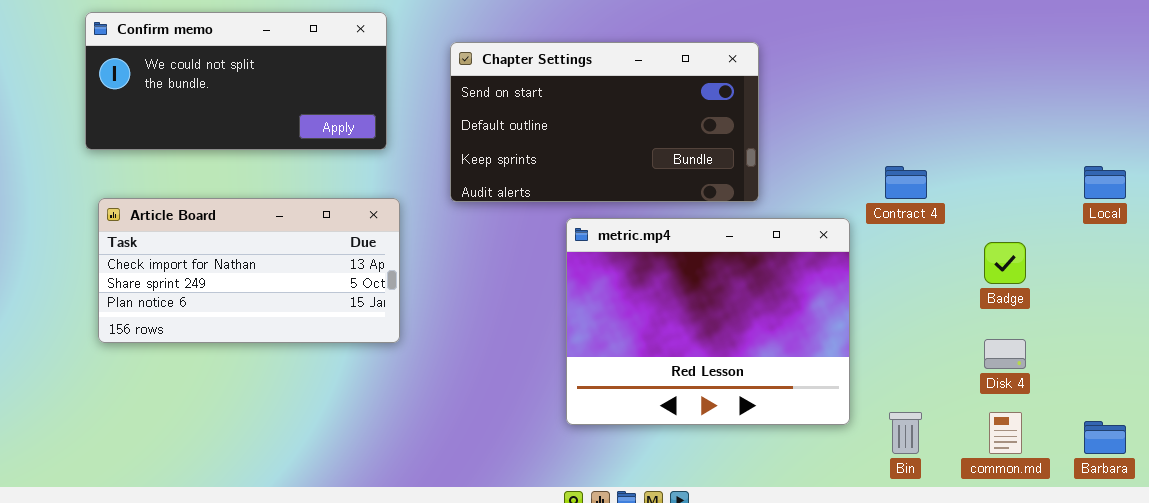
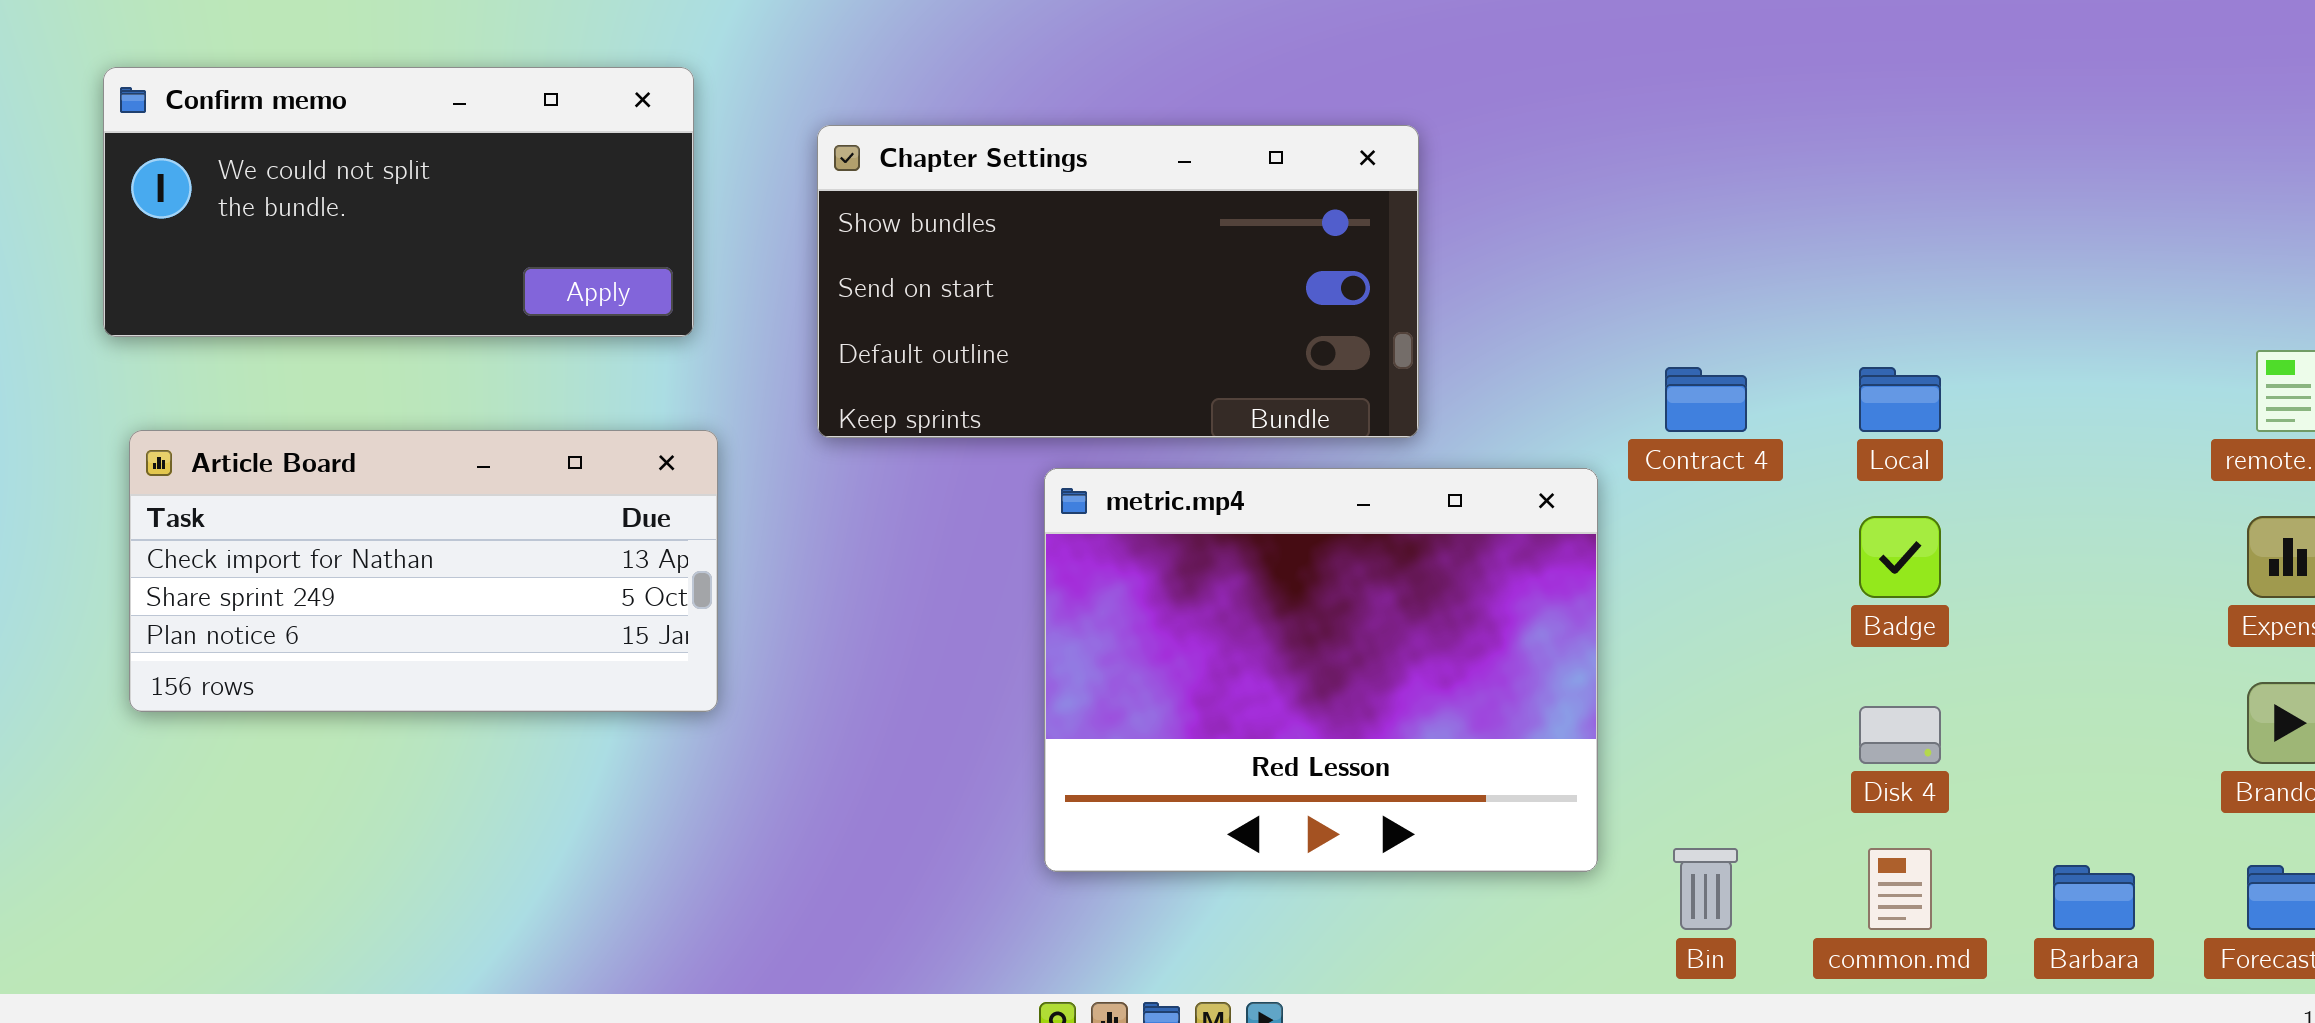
Chapter Settings: [450,42,759,202] -> [817,125,1419,438], scrolled up 1 row
Local: [1084,166,1126,199] -> [1859,367,1941,432], moved

